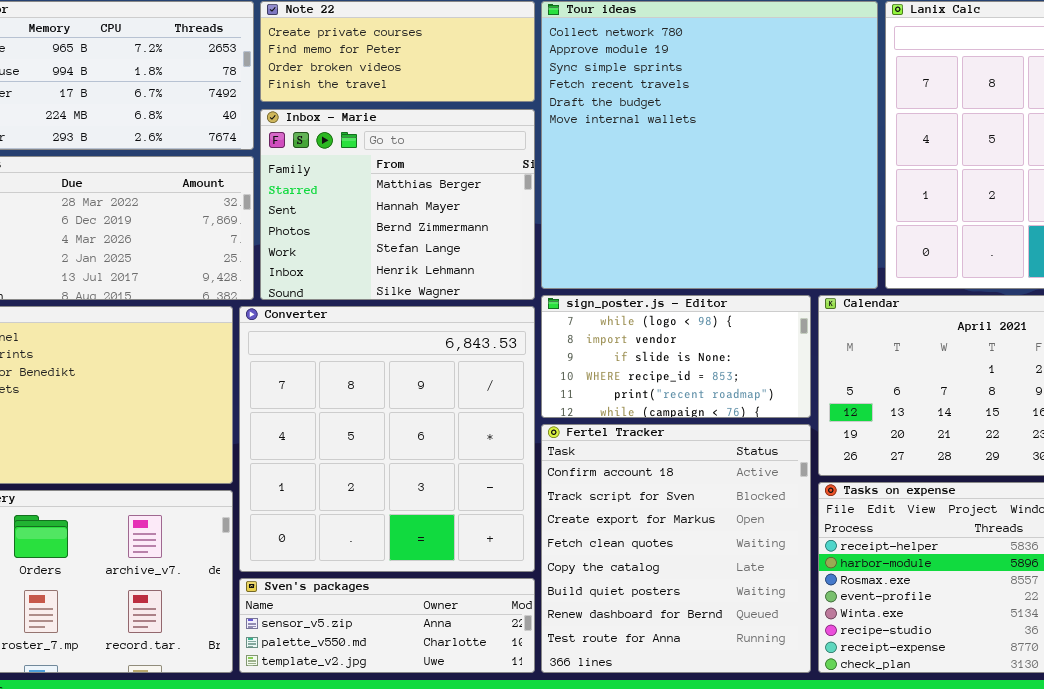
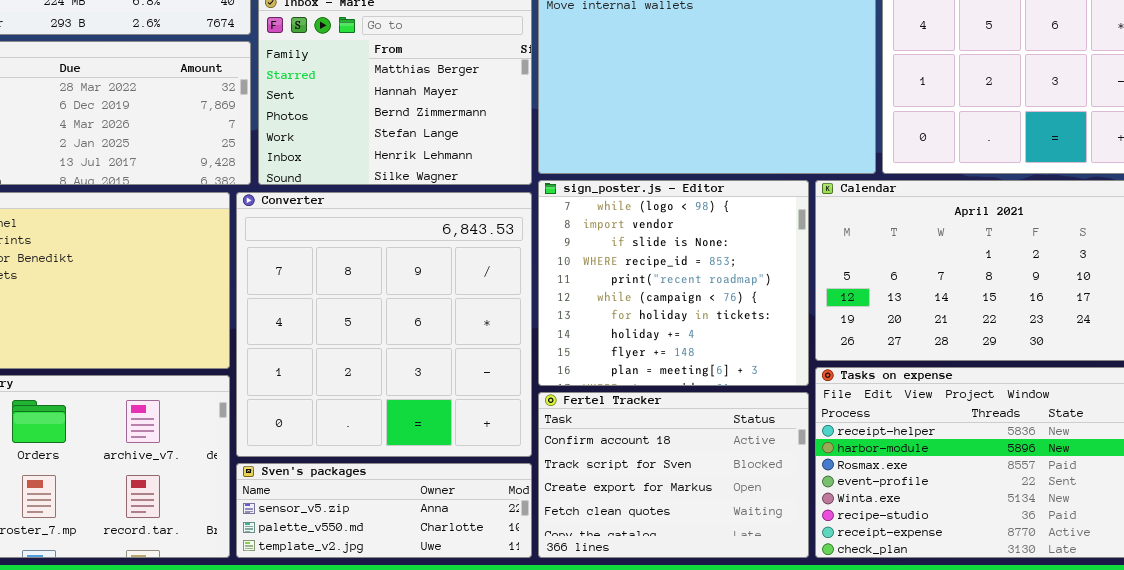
sign_poster.js - Editor: [541,295,811,418] -> [538,180,809,386], resized
Fertel Tracker: [541,424,811,673] -> [538,392,809,558], resized

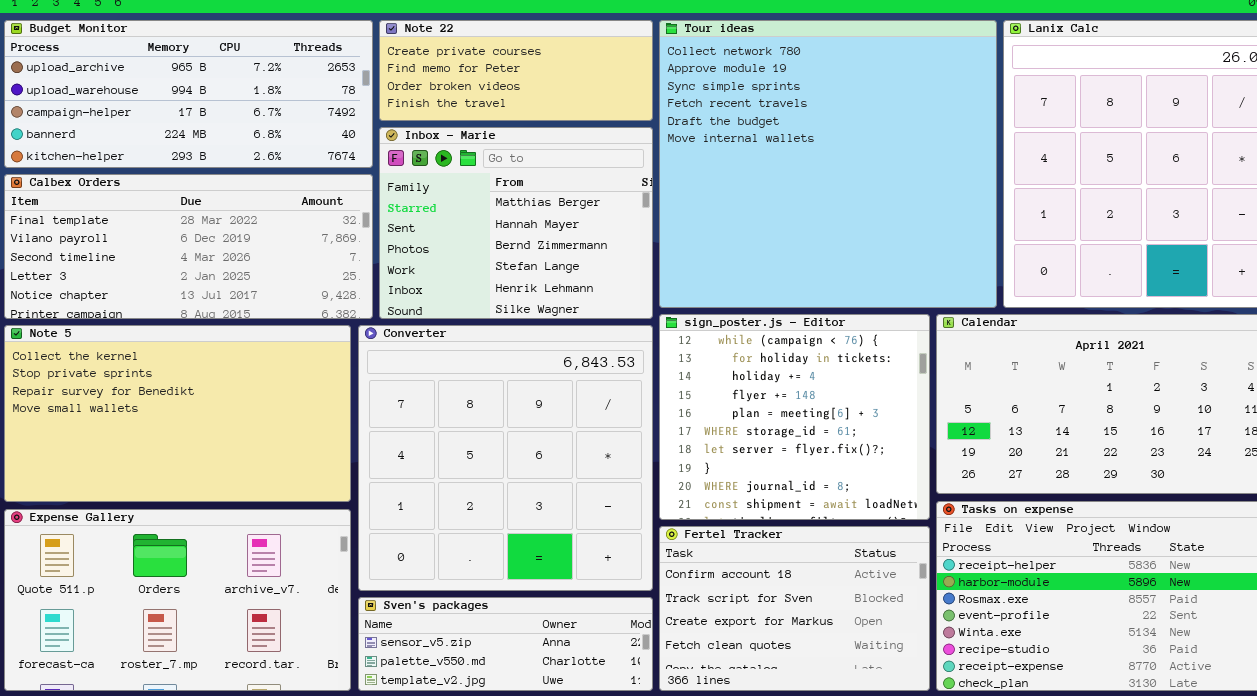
sign_poster.js - Editor: [538,180,809,386] -> [659,314,930,520], scrolled down 5 rows

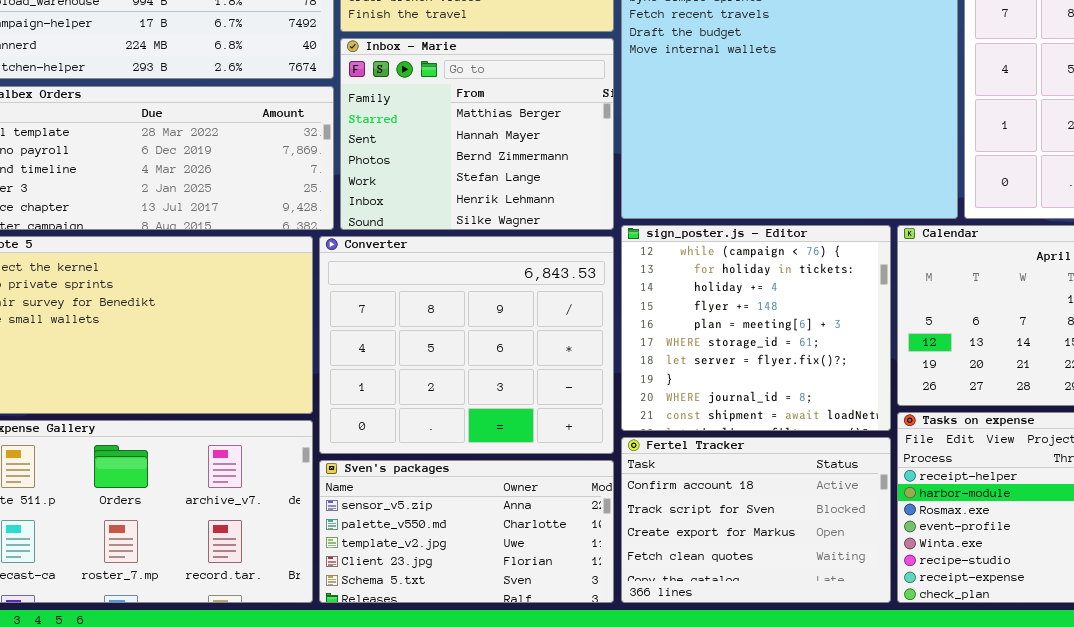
Converter: [358,325,653,591] -> [319,236,614,454], resized
Sven's packages: [358,597,653,691] -> [319,460,614,603], resized

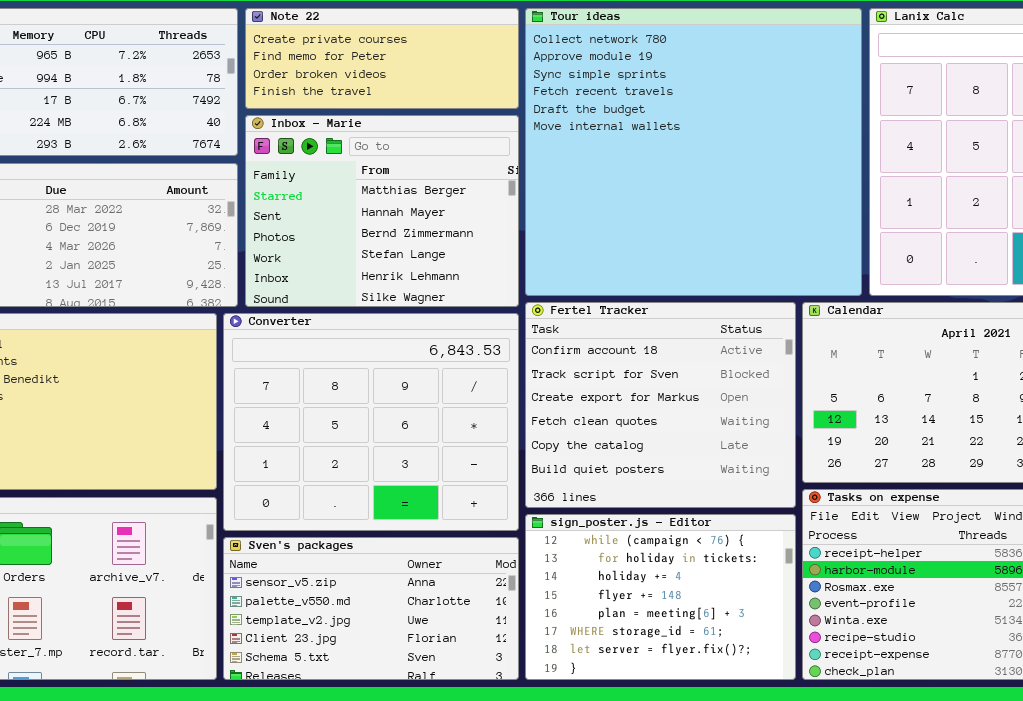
sign_poster.js - Editor: [621,225,891,431] -> [525,514,796,680], moved, resized
Fertel Tracker: [621,437,891,603] -> [525,302,796,508], moved, resized

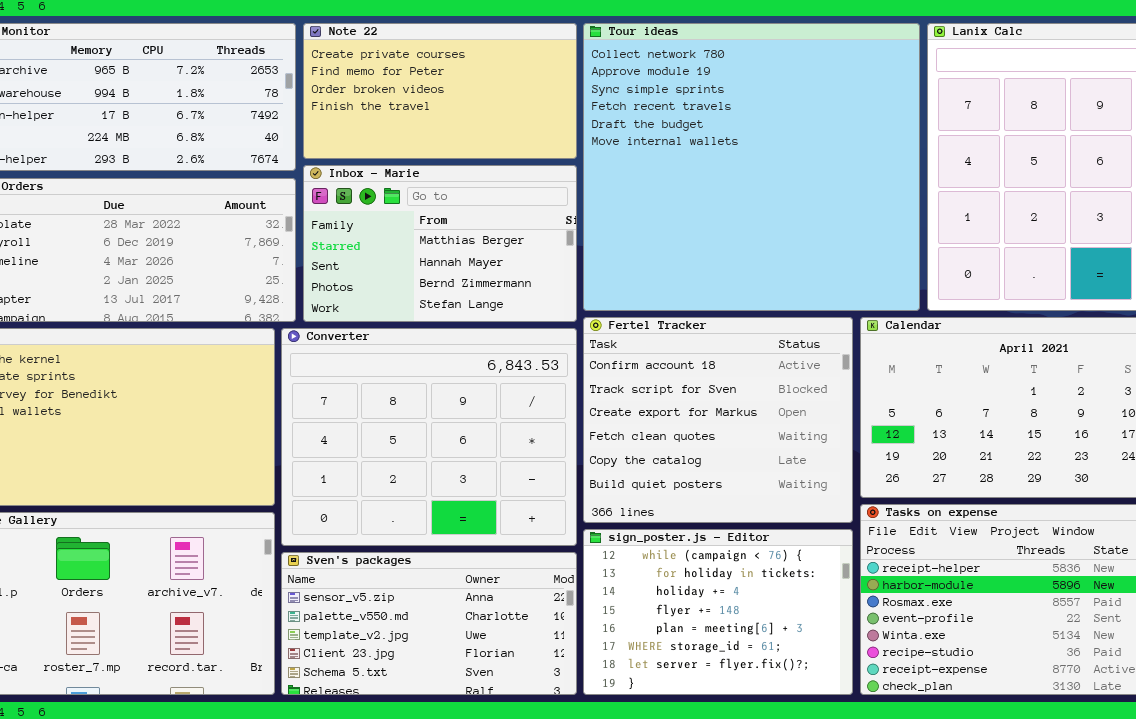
Note 22: [245,8,519,109] -> [303,23,577,159], resized
Inbox - Marie: [245,115,519,307] -> [303,165,577,322], resized

